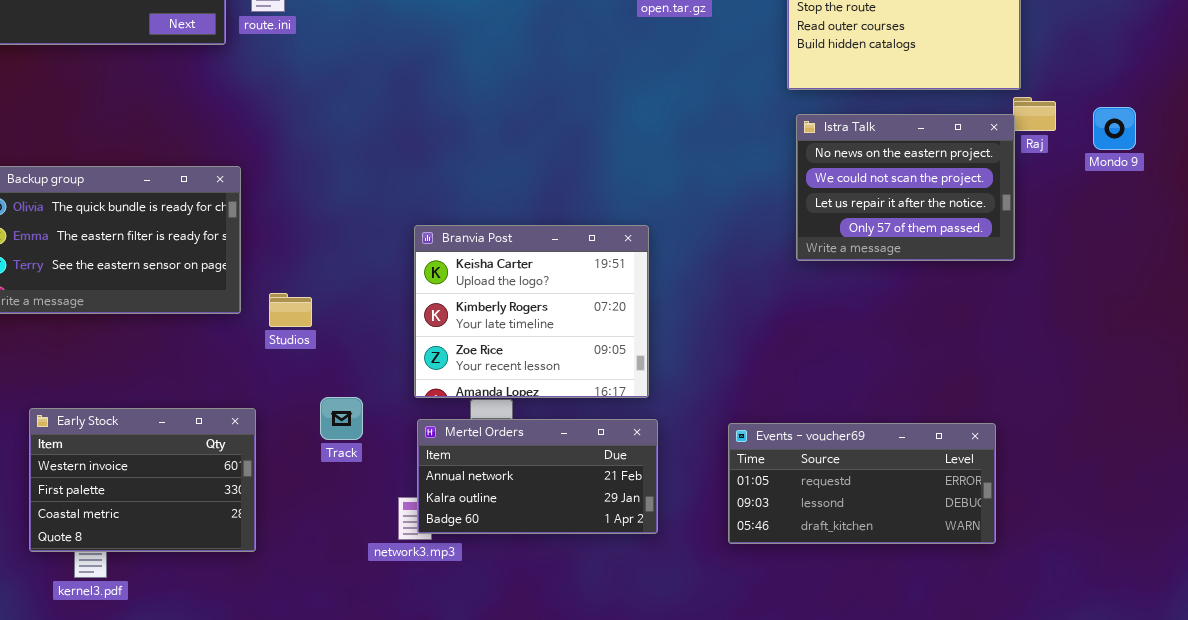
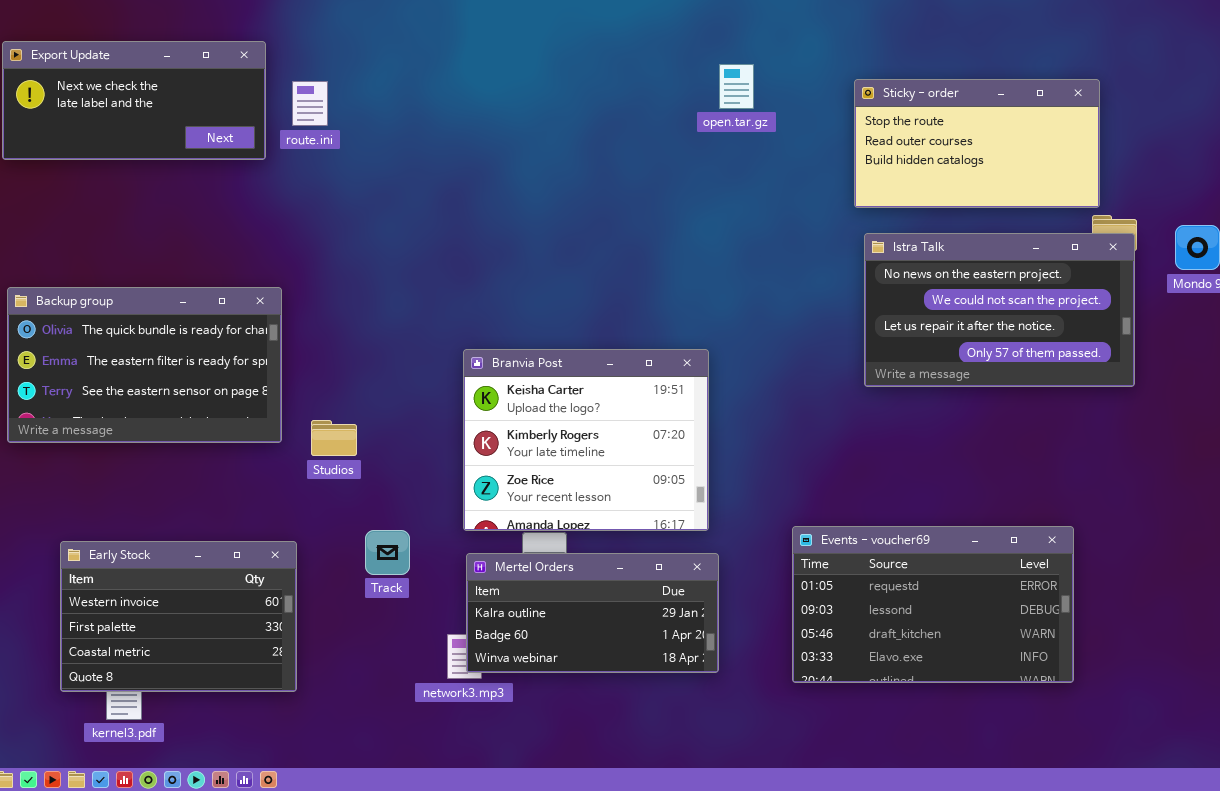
Istra Talk: [796,114,1015,261] -> [864,233,1135,387], resized
Mertel Orders: [417,419,658,534] -> [466,553,719,673], scrolled down 1 row
Events - voucher69: [728,423,996,544] -> [792,526,1074,683], resized

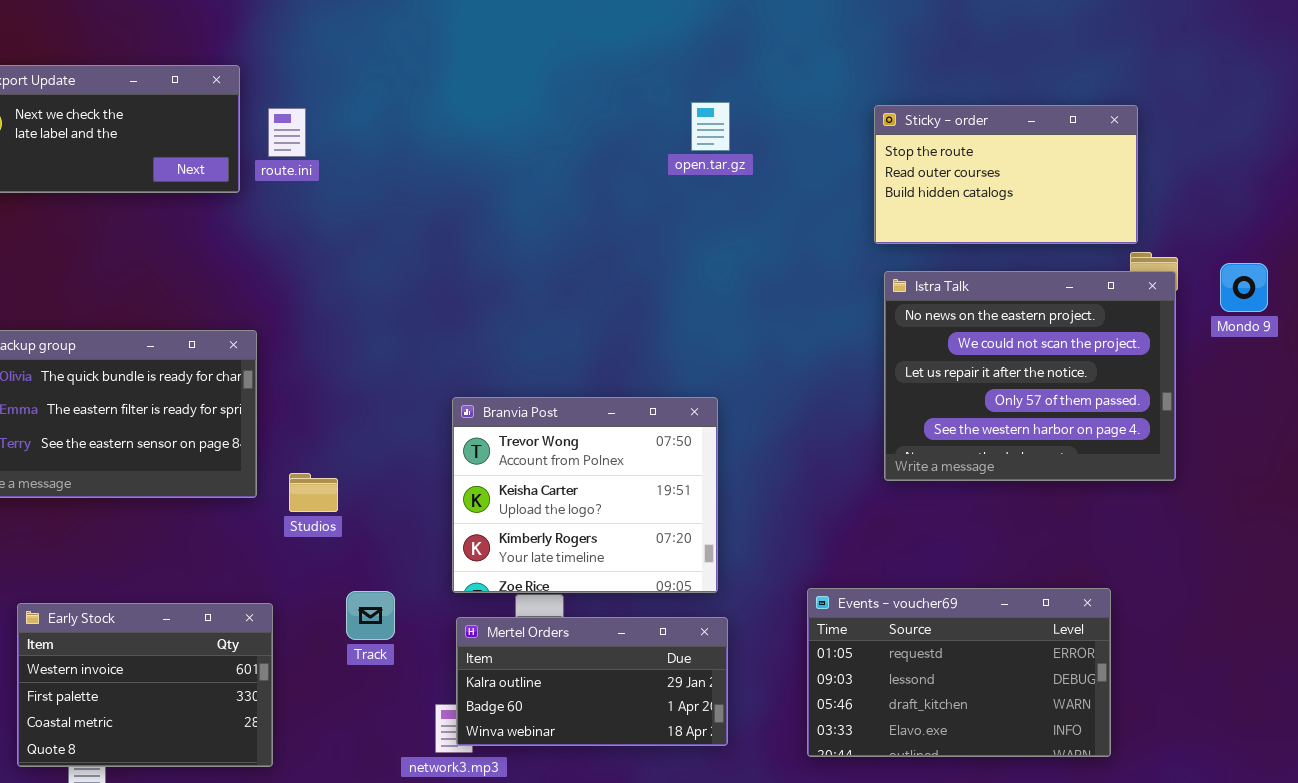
open.tar.gz: [719,64,754,109] -> [691,102,730,151], moved
Istra Talk: [864,233,1135,387] -> [884,271,1176,481], resized
Branvia Post: [463,349,709,531] -> [452,397,718,593], scrolled up 1 row

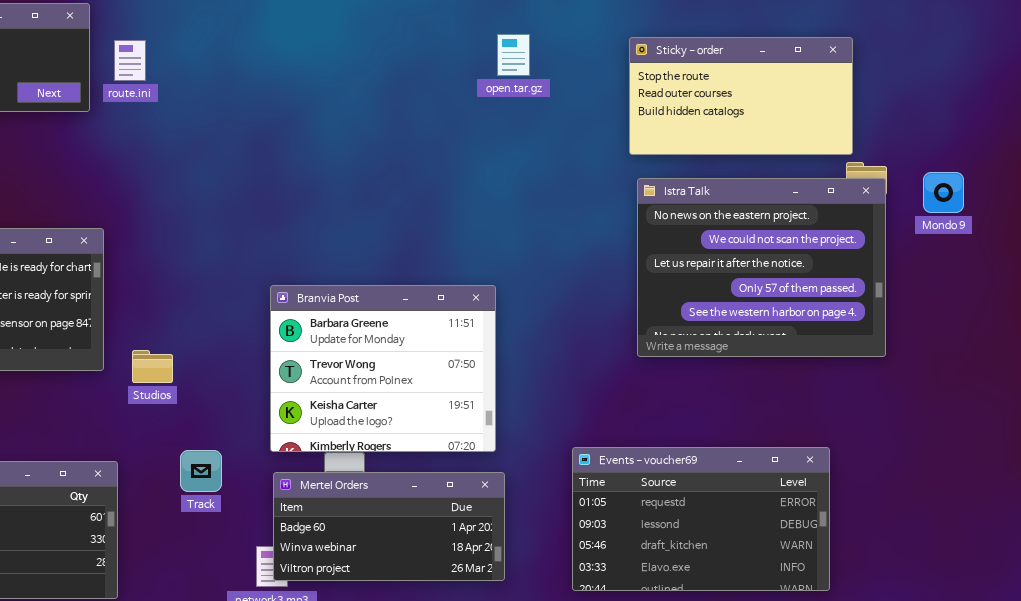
open.tar.gz: [691,102,730,151] -> [497,34,530,76], moved
Branvia Post: [452,397,718,593] -> [270,285,496,452], scrolled up 1 row
Mertel Orders: [456,617,728,746] -> [273,472,505,581], scrolled down 1 row

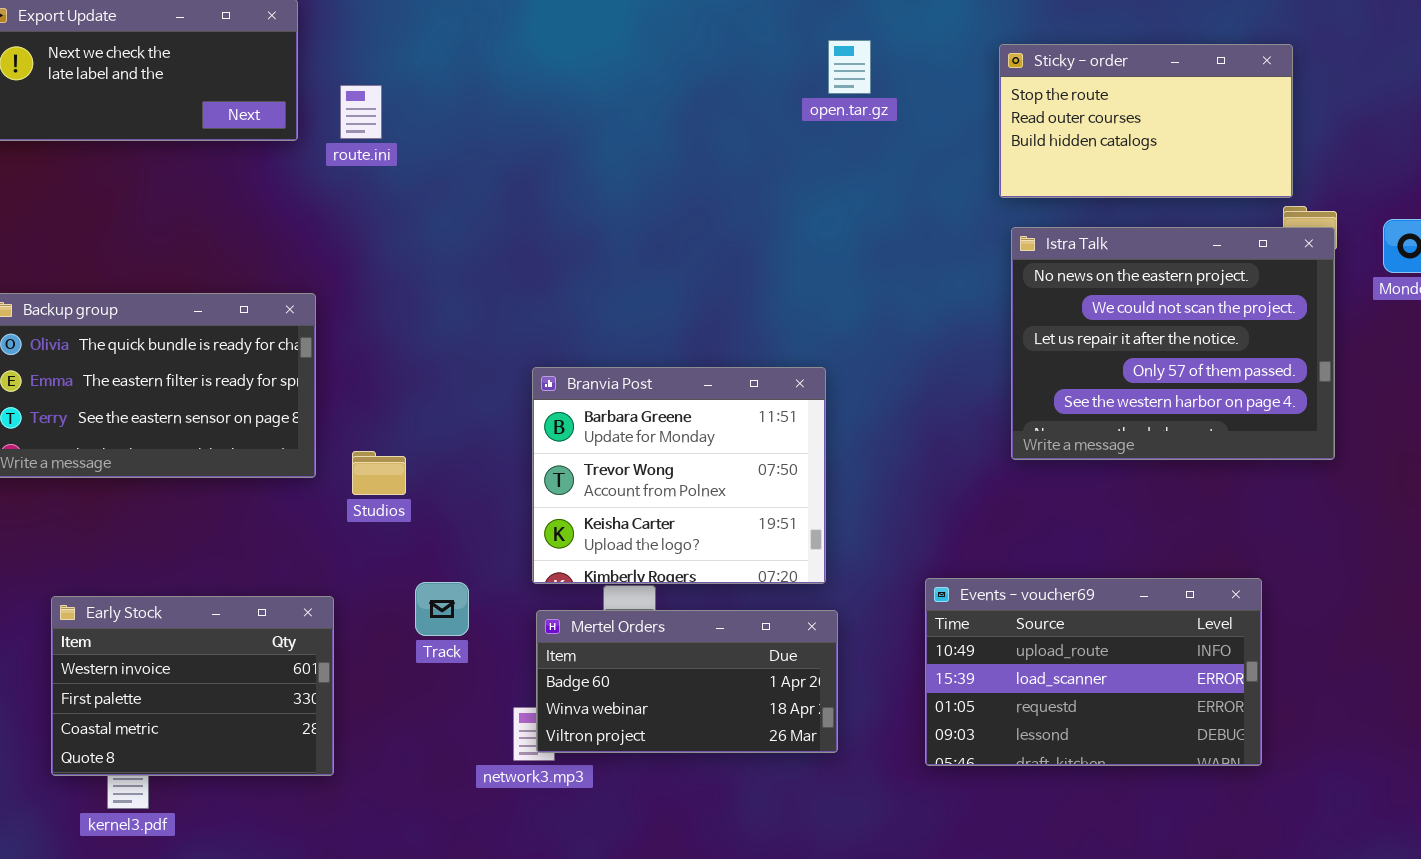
route.ini: [114,40,146,81] -> [340,85,382,139], moved
Events - voucher69: [572,447,830,591] -> [925,578,1262,766], scrolled up 2 rows

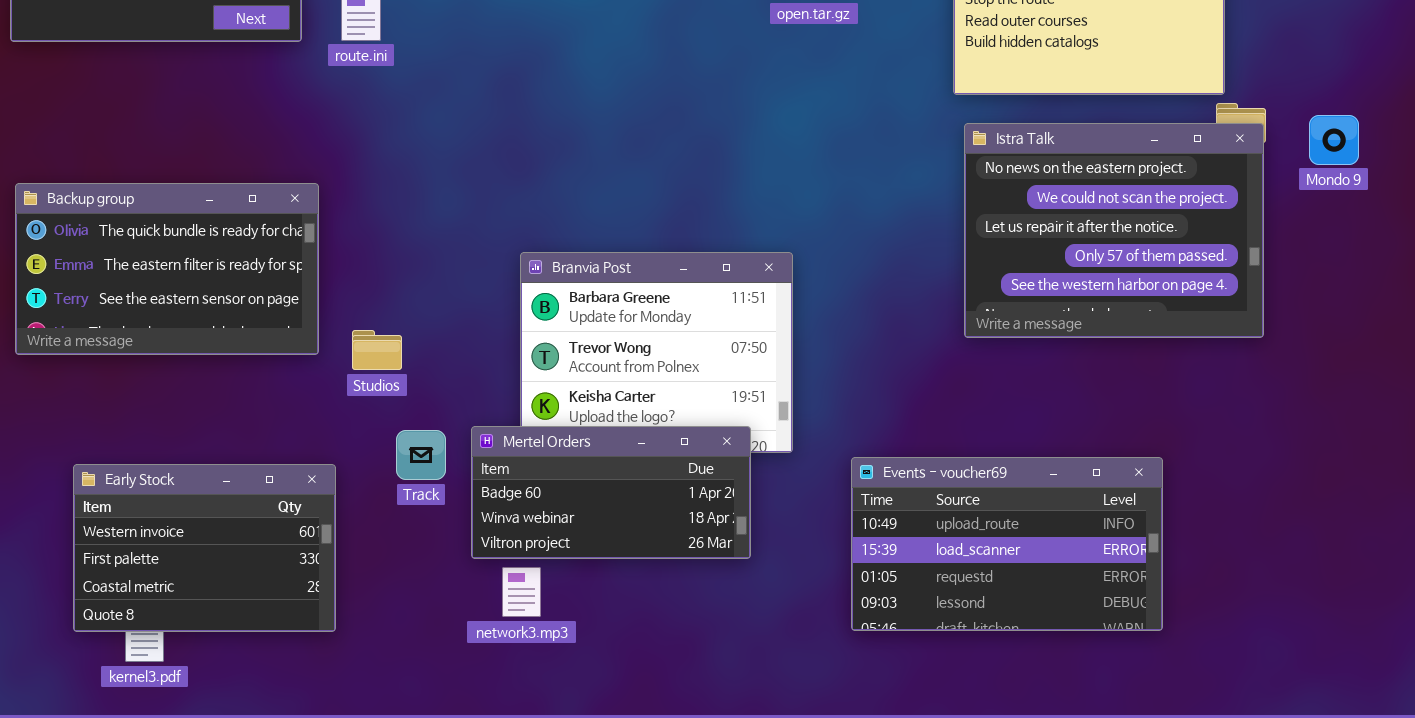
Events - voucher69: [925,578,1262,766] -> [851,457,1163,631], moved
Track: [415,582,469,636] -> [396,430,446,480], moved
Mertel Orders: [536,610,838,753] -> [471,426,751,559], moved

